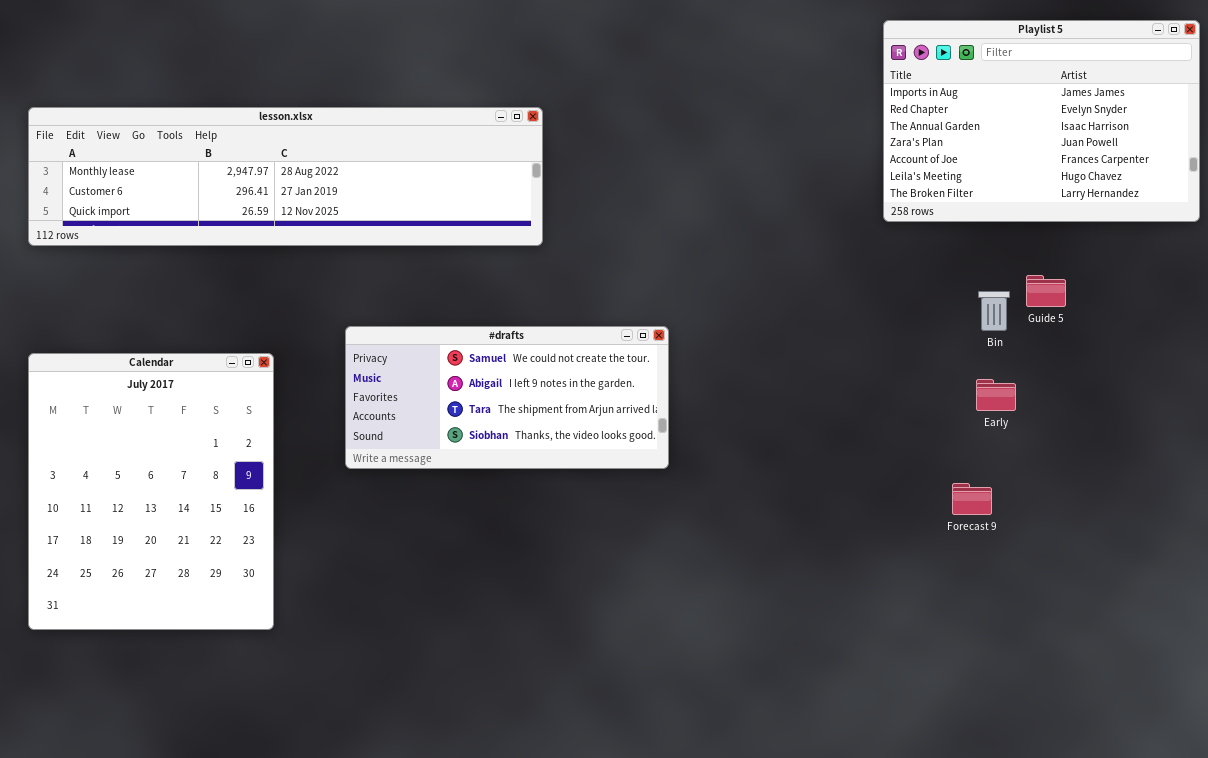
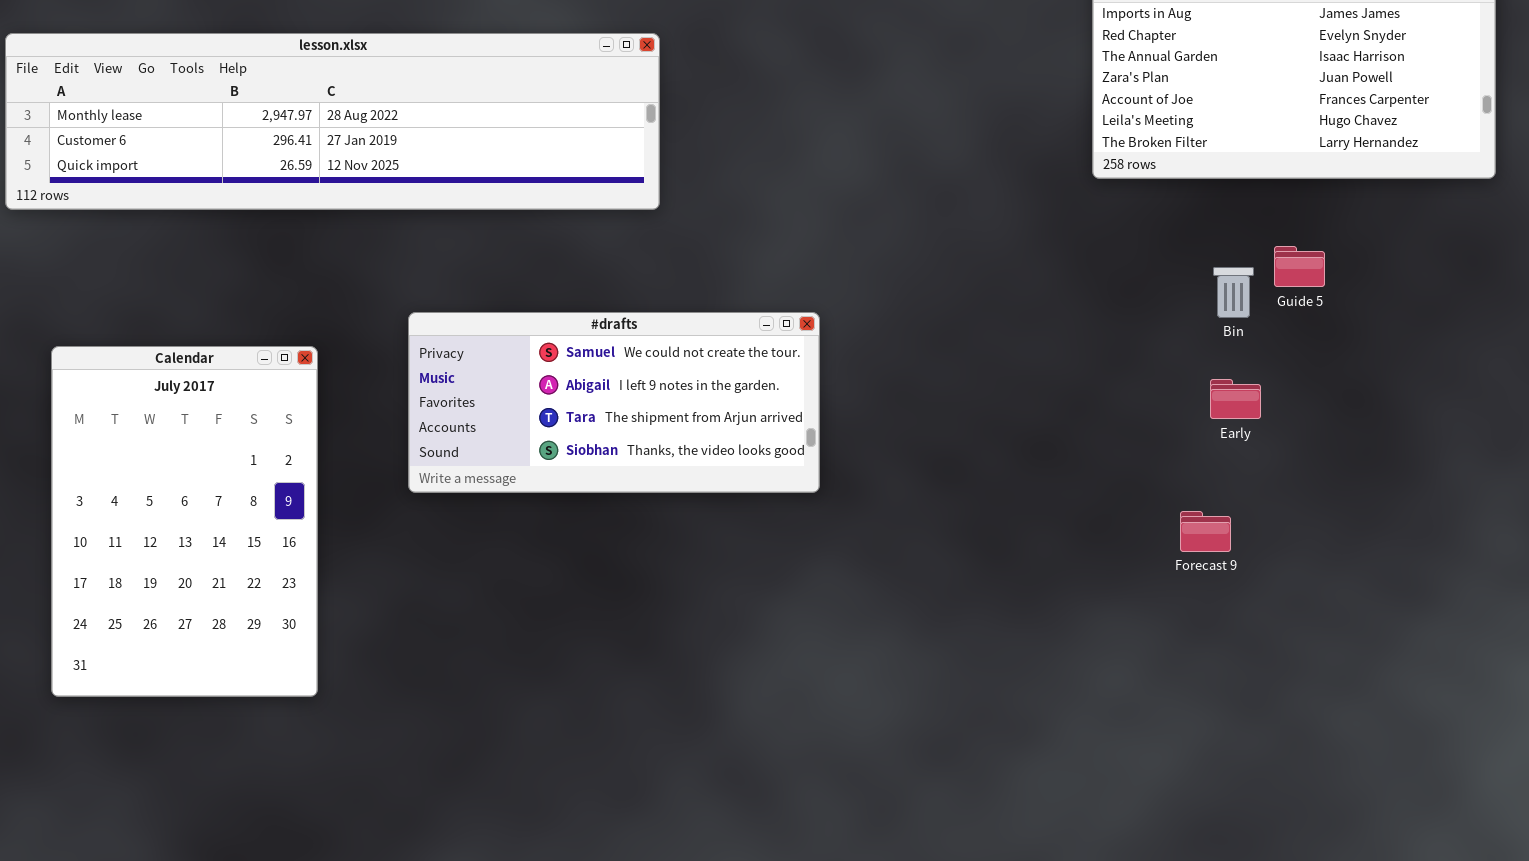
Calendar: [28,353,274,630] -> [51,346,318,697], resized

